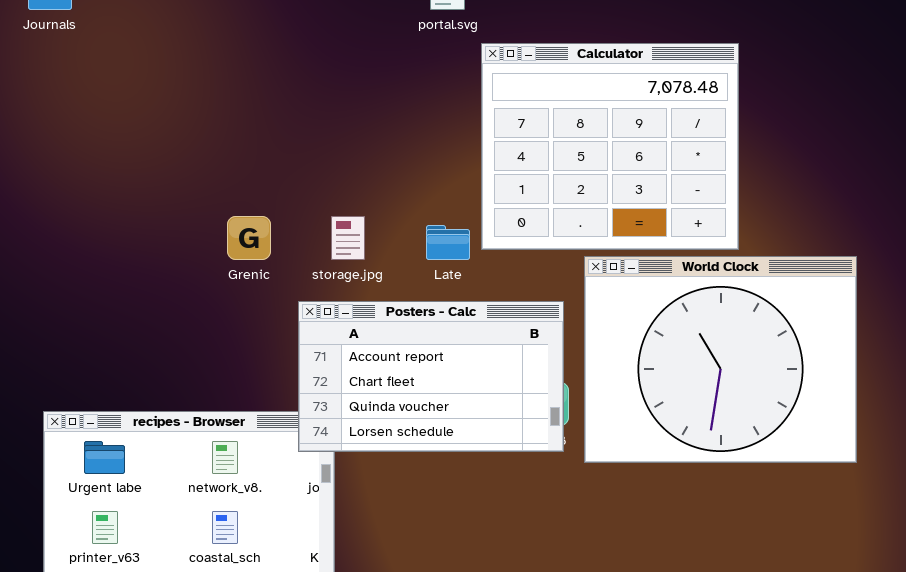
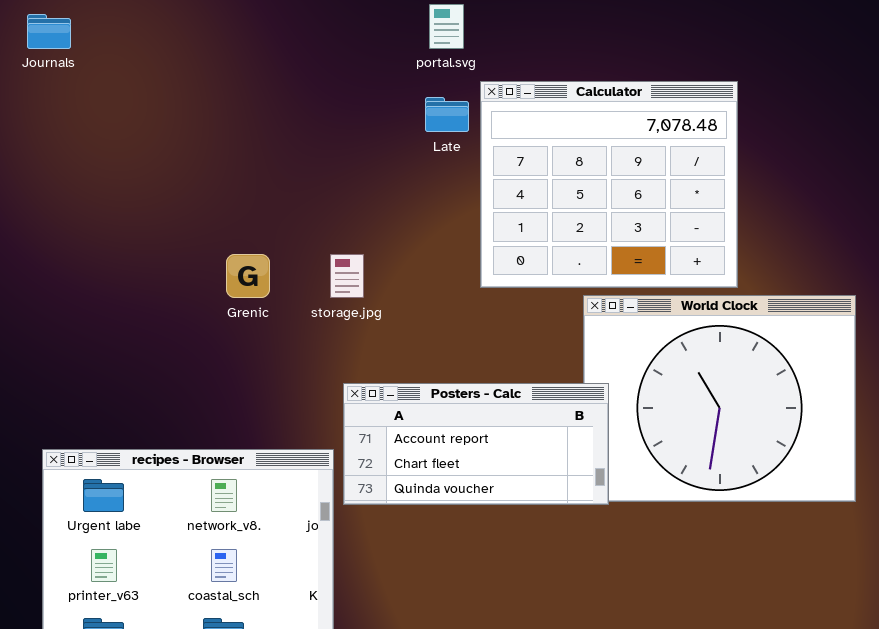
Late: [426,225,470,260] -> [425,97,469,132], moved
Posters - Calc: [298,301,564,452] -> [343,383,609,505], moved, resized

